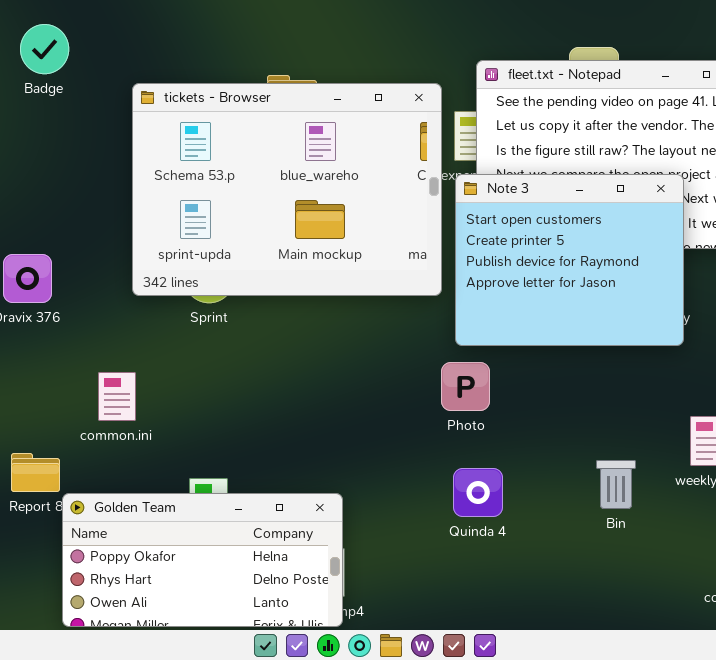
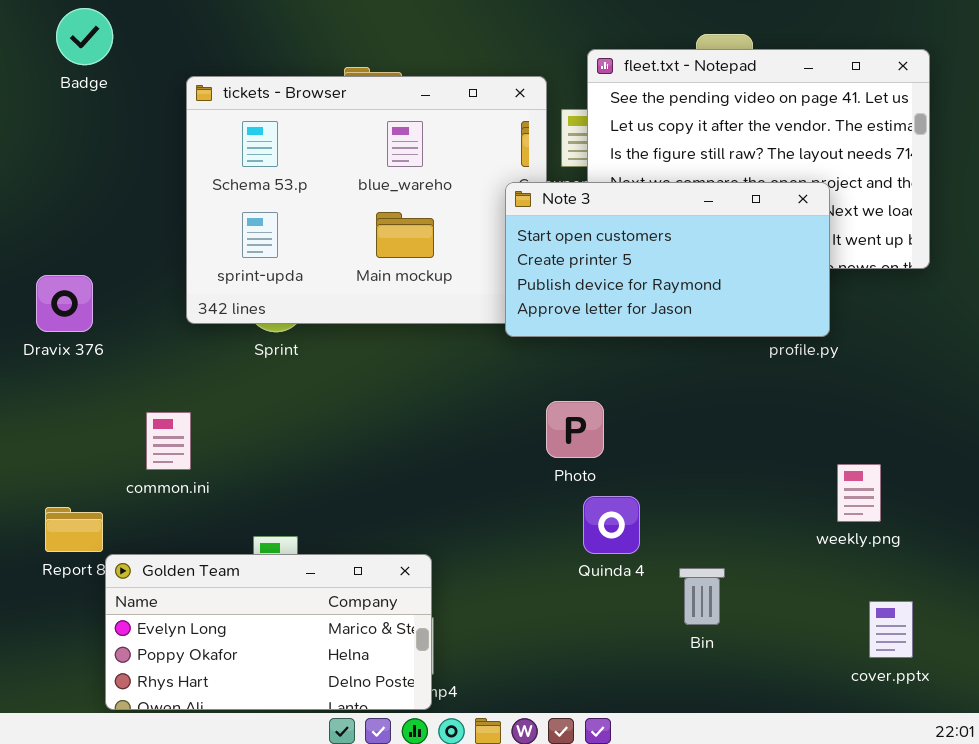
Note 3: [455,174,684,346] -> [505,182,830,337], resized
Bin: [596,460,636,509] -> [679,568,725,625], moved
Quinda 4: [453,468,503,517] -> [583,496,640,554], moved
Golden Team: [62,493,343,627] -> [105,554,432,710], scrolled up 1 row

